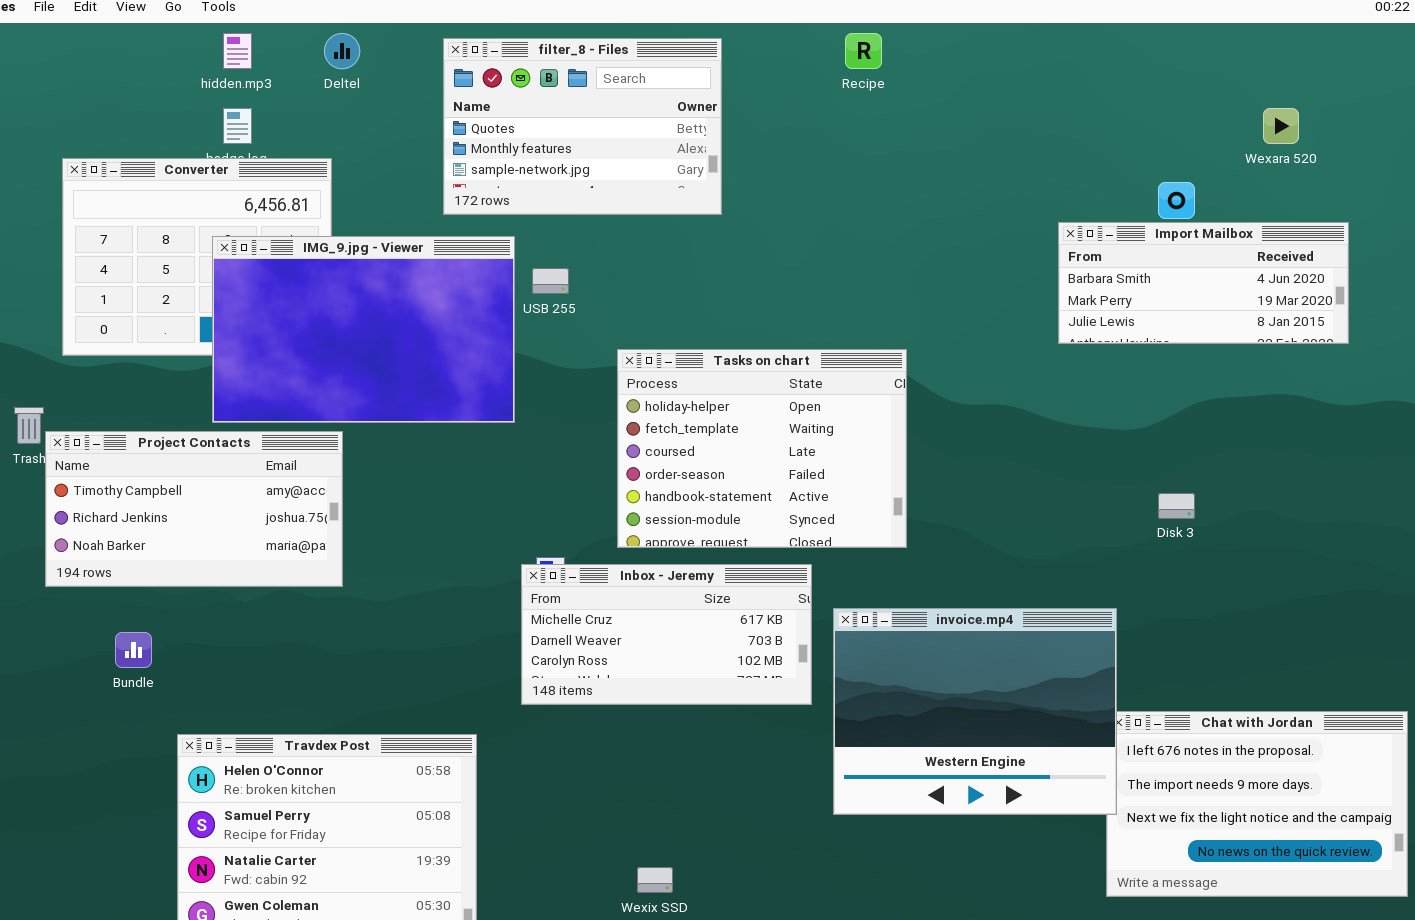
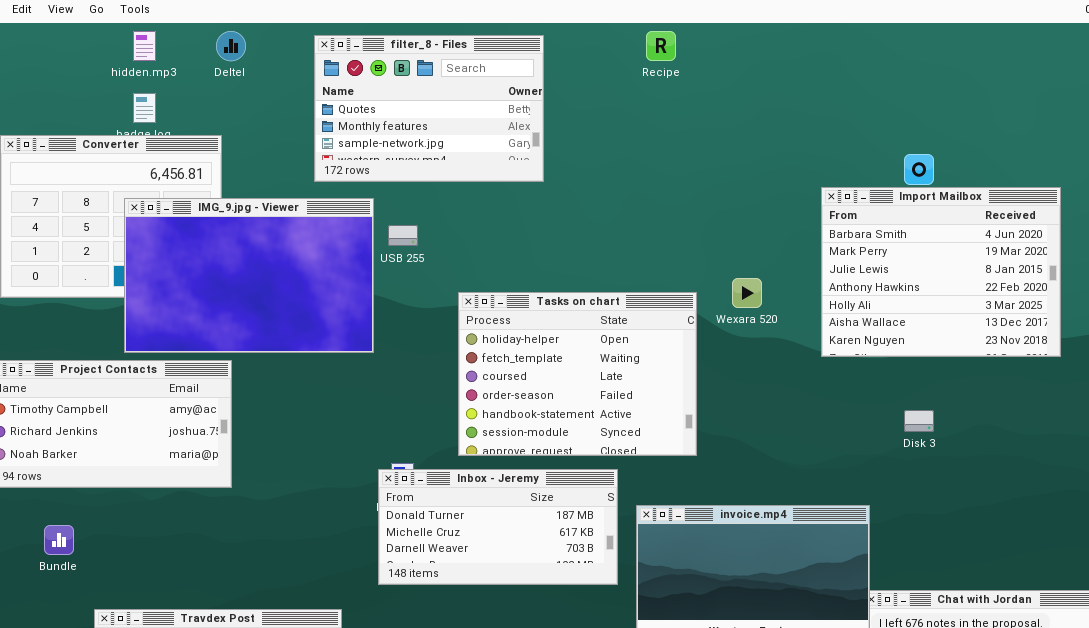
Wexara 520: [1263,108,1299,144] -> [732,278,762,308], moved
Import Mailbox: [1058,222,1349,344] -> [821,187,1061,357], resized
Inbox - Jeremy: [521,564,812,705] -> [378,469,618,585], scrolled up 1 row

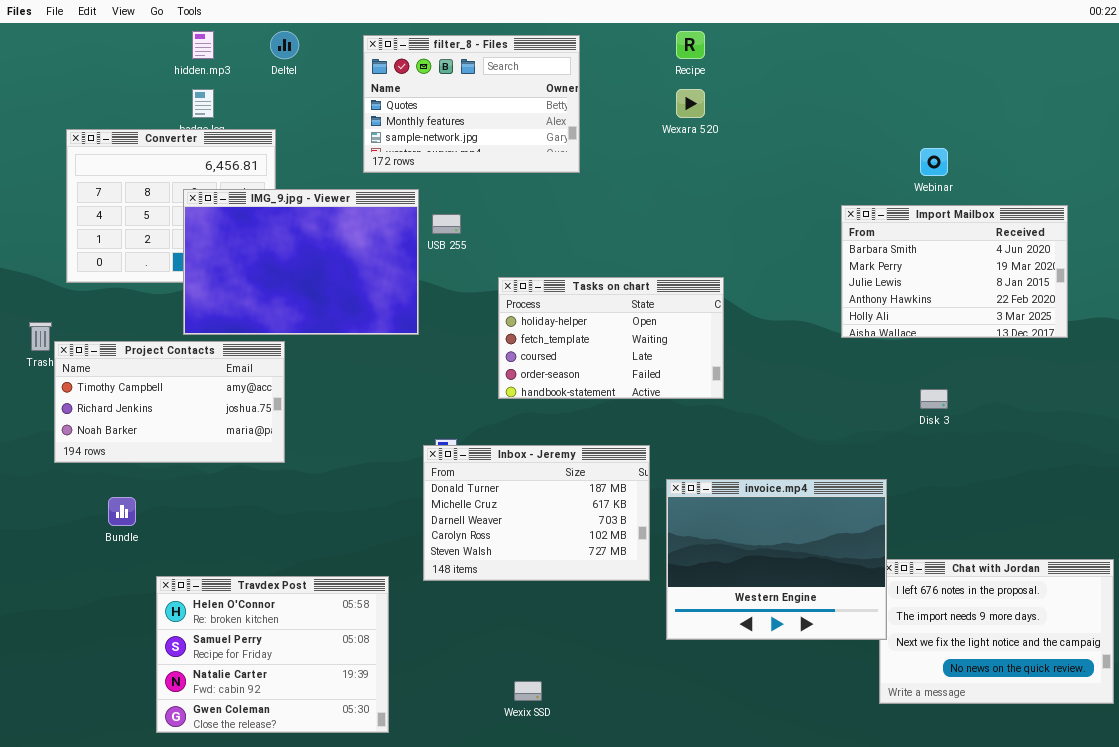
Import Mailbox: [821,187,1061,357] -> [841,205,1068,338], resized
Wexara 520: [732,278,762,308] -> [676,89,705,118], moved
Tasks on chart: [458,292,697,456] -> [498,277,724,399], resized
Inbox - Jeremy: [378,469,618,585] -> [423,445,650,581], resized

